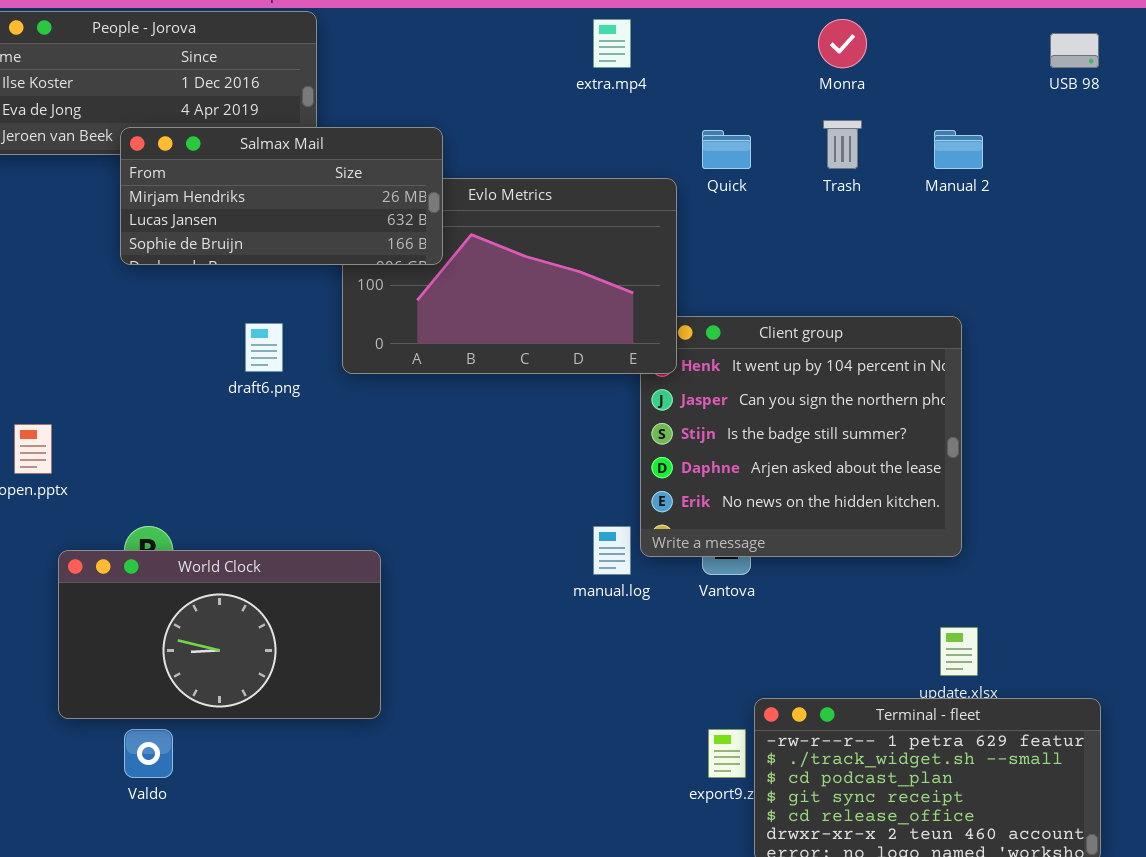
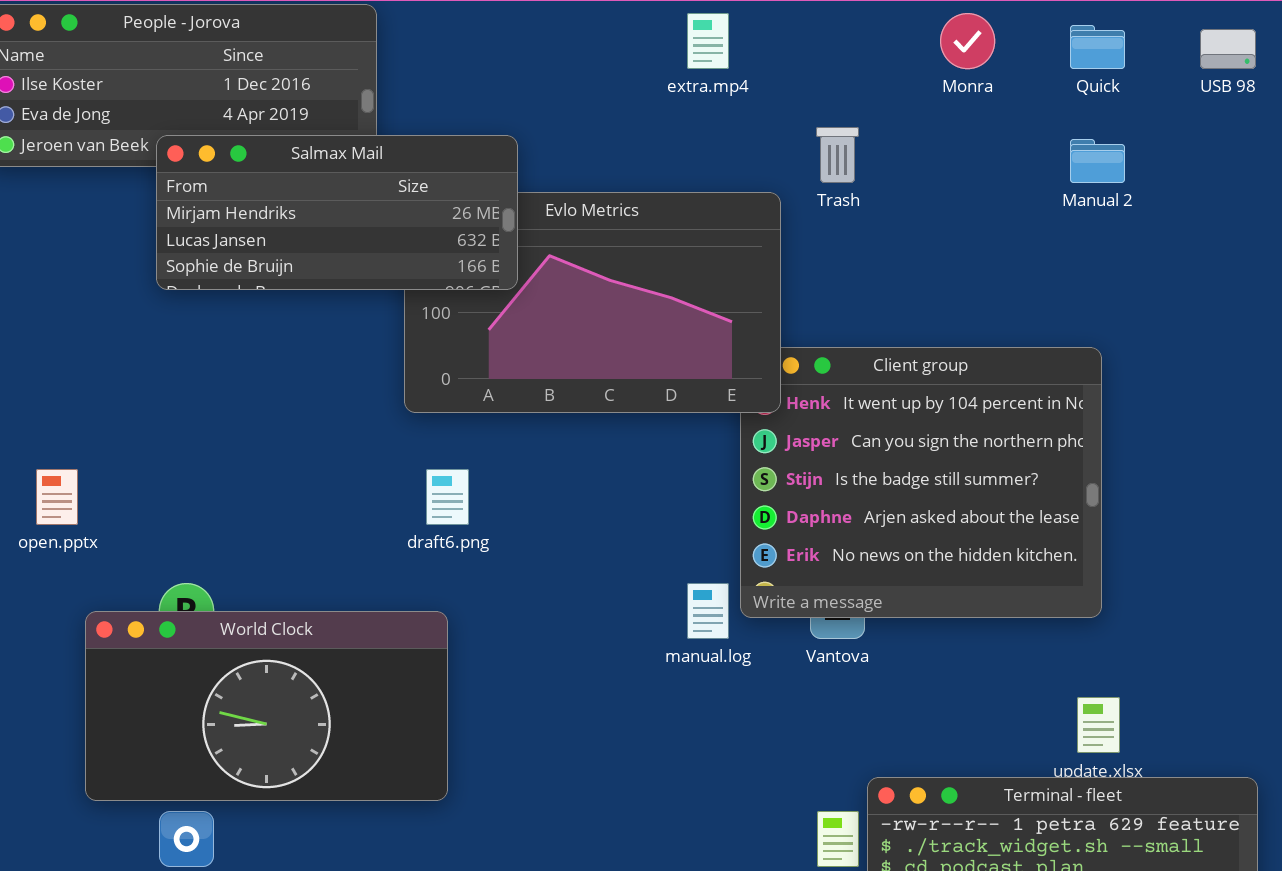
Trash: [823,120,862,169] -> [816,127,859,183], moved
Quick: [702,130,751,169] -> [1070,25,1125,69], moved
draft6.png: [245,323,283,372] -> [426,469,469,525], moved

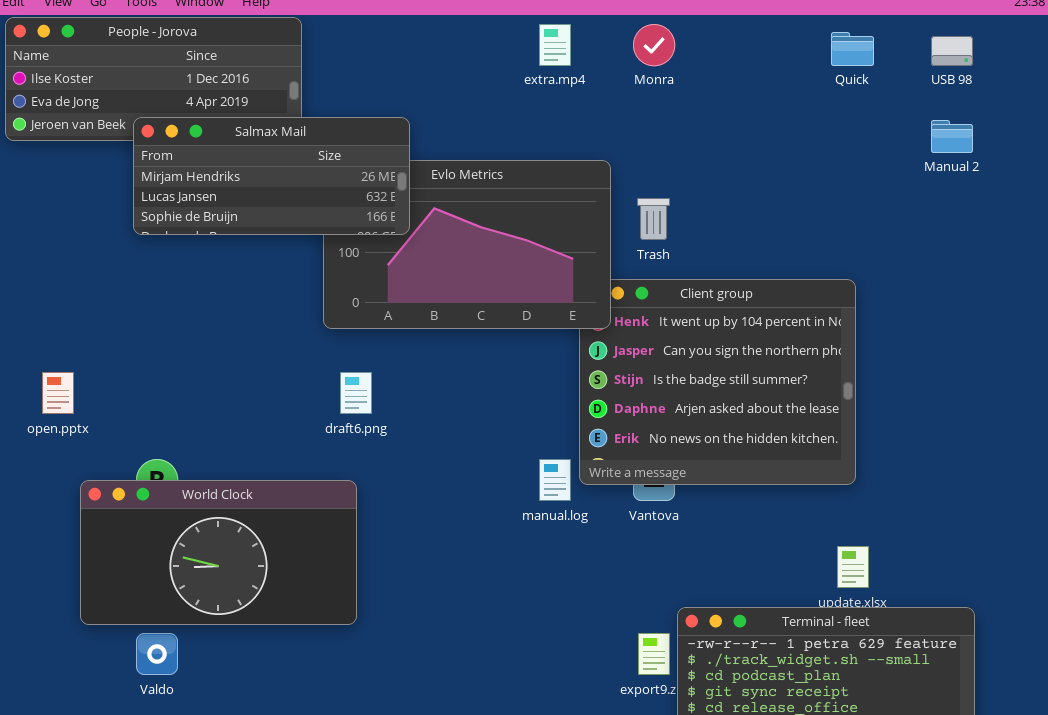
Monra: [940,13,995,69] -> [633,24,675,66], moved
Trash: [816,127,859,183] -> [637,198,670,240], moved
Manual 2: [1070,139,1125,183] -> [931,120,973,153], moved

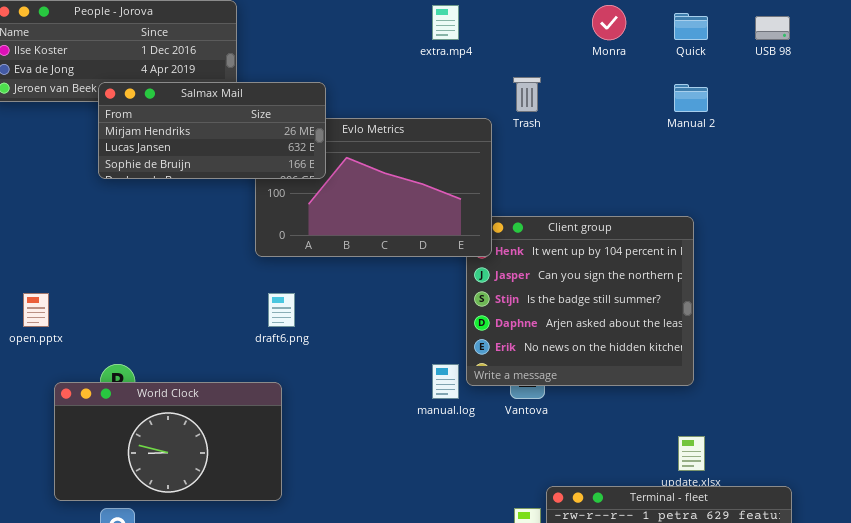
Monra: [633,24,675,66] -> [592,5,626,40], moved
Manual 2: [931,120,973,153] -> [674,84,708,112], moved
Trash: [637,198,670,240] -> [513,77,541,112], moved

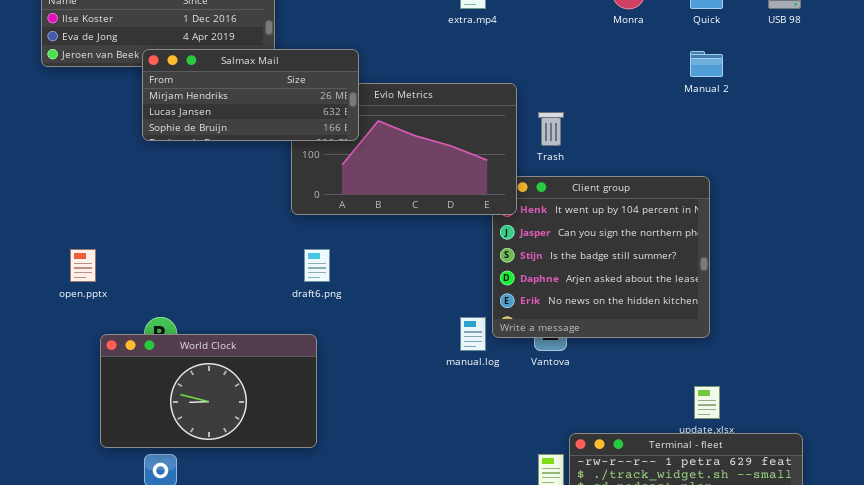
Trash: [513,77,541,112] -> [538,112,564,146], moved

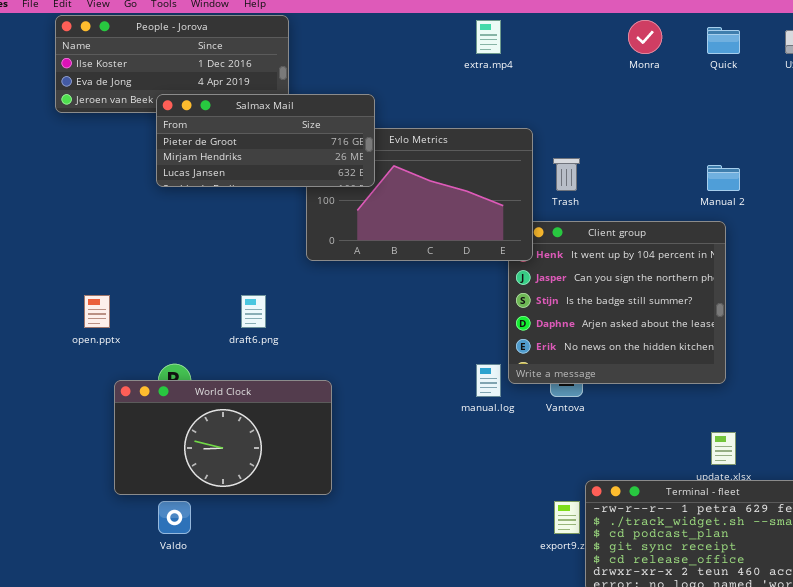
Salmax Mail: [142,49,359,141] -> [156,94,375,187], scrolled up 1 row
Manual 2: [690,51,723,77] -> [707,165,740,191], moved
draft6.png: [304,249,330,282] -> [241,295,266,328], moved

